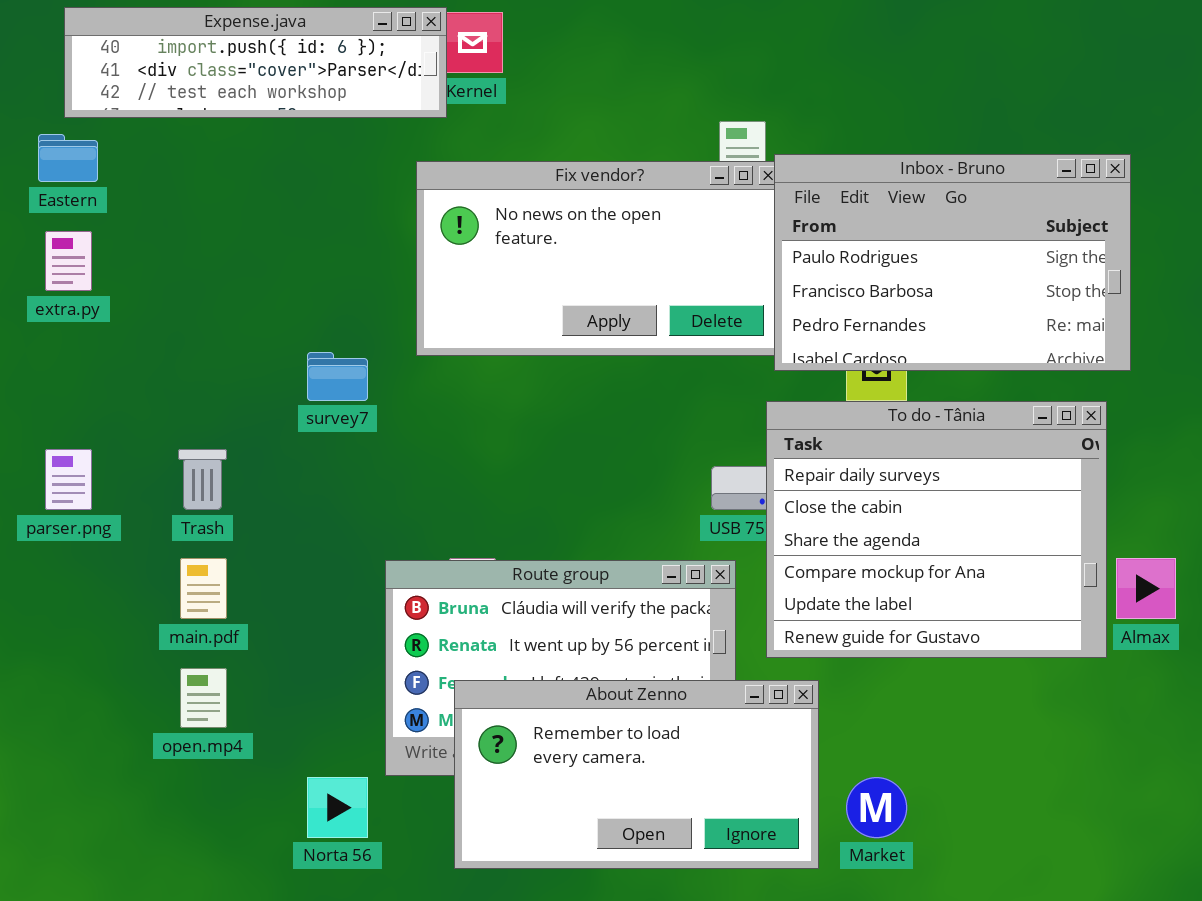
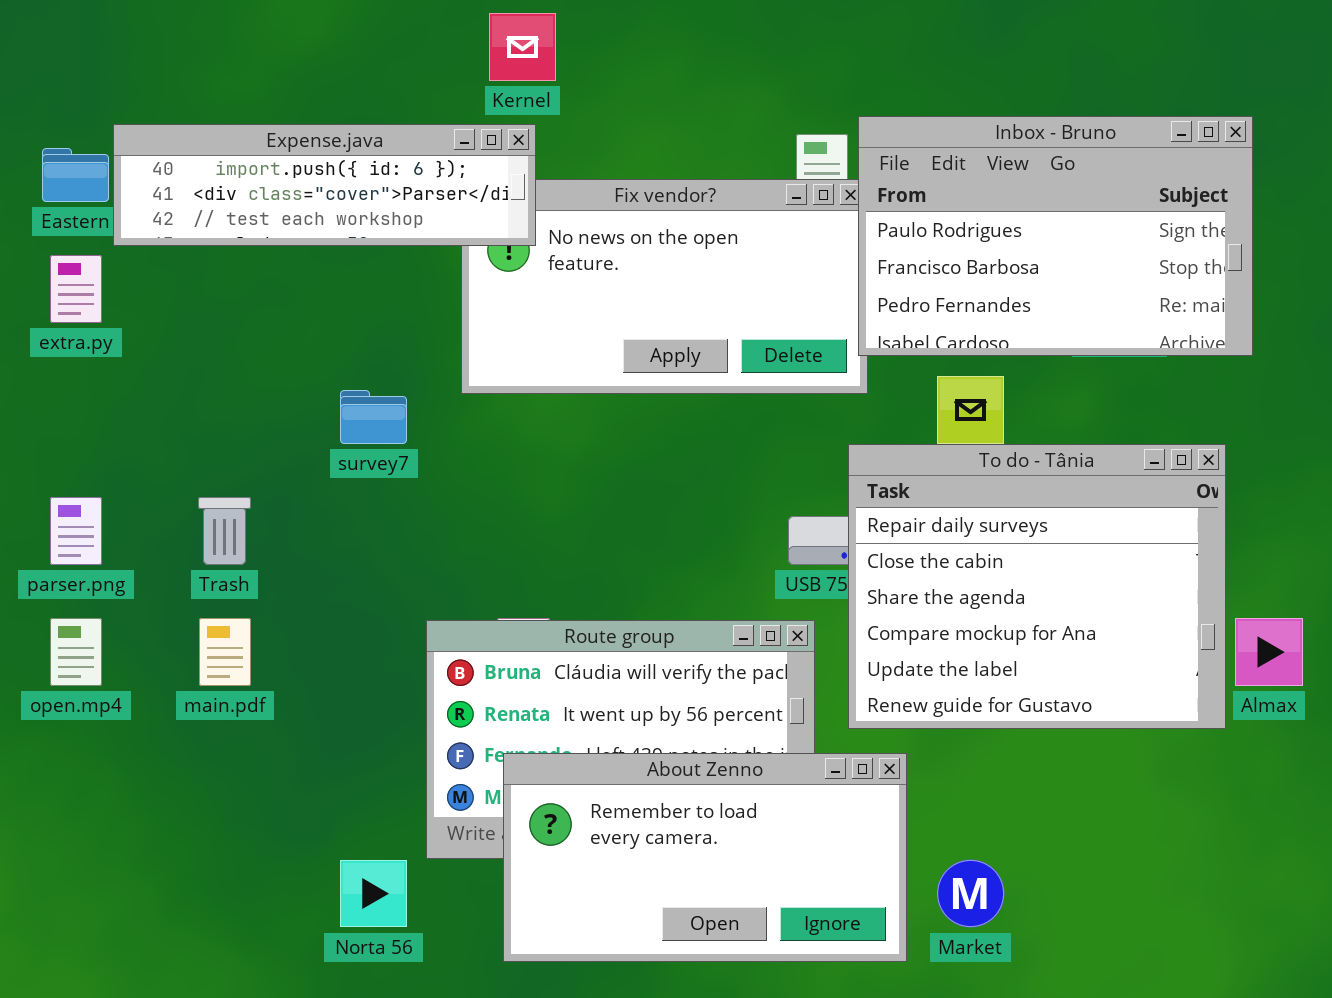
Expense.java: [64,7,447,118] -> [113,124,536,246], moved
Inbox - Bruno: [774,154,1131,371] -> [858,116,1253,356], moved
open.mp4: [180,668,227,728] -> [50,618,102,686], moved

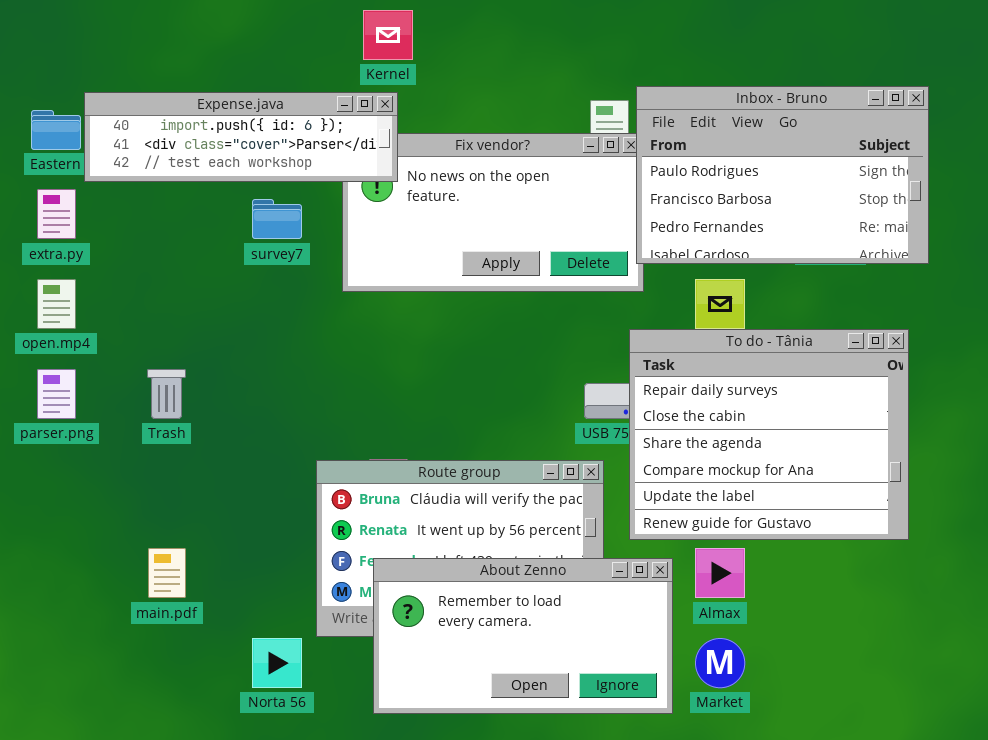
survey7: [340,390,407,444] -> [252,199,302,239], moved
open.mp4: [50,618,102,686] -> [37,279,76,329], moved
main.pdf: [199,618,251,686] -> [148,548,186,598], moved
Almax: [1235,618,1303,686] -> [695,548,745,598], moved

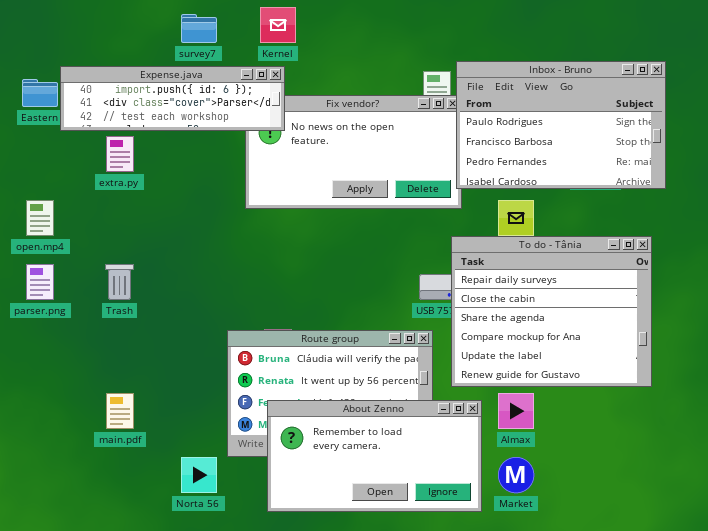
extra.py: [37,189,76,239] -> [106,136,134,172], moved
survey7: [252,199,302,239] -> [181,14,217,43], moved

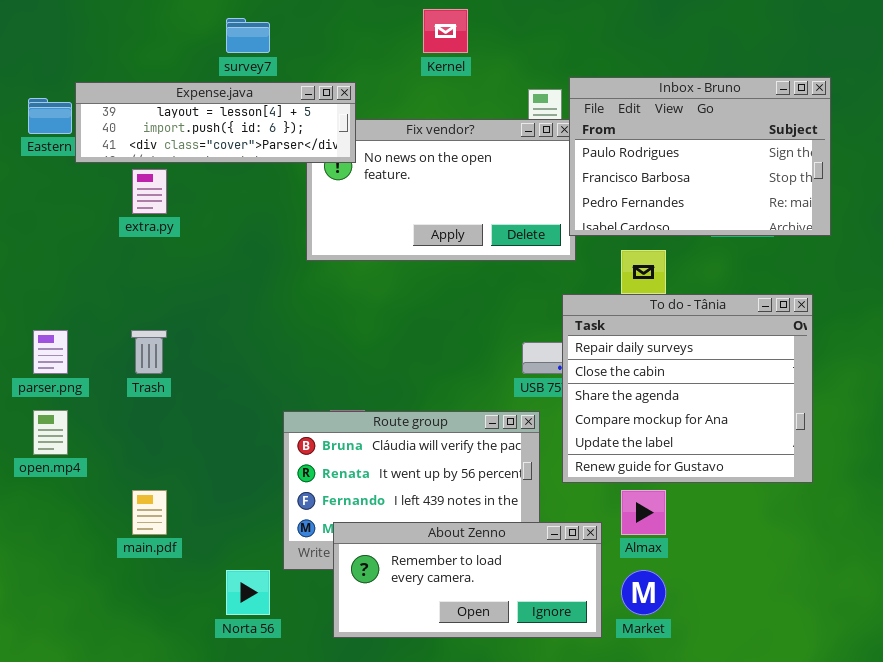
Kernel: [260,7,296,43] -> [423,9,468,53], moved
Expense.java: [60,66,285,131] -> [75,82,356,163], scrolled up 1 row
open.mp4: [26,200,54,236] -> [33,410,68,455], moved
About Zenno: [267,400,482,512] -> [333,522,602,638], resized

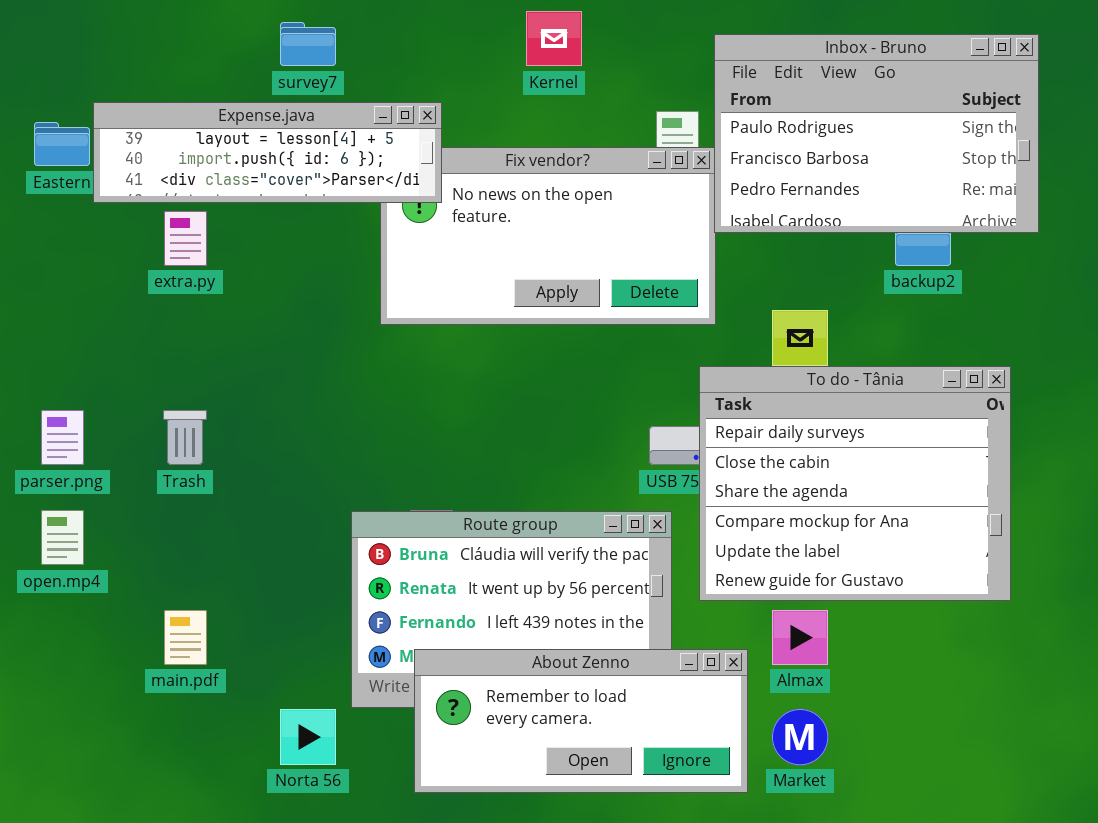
Inbox - Bruno: [569,77,831,236] -> [714,34,1039,233], moved

